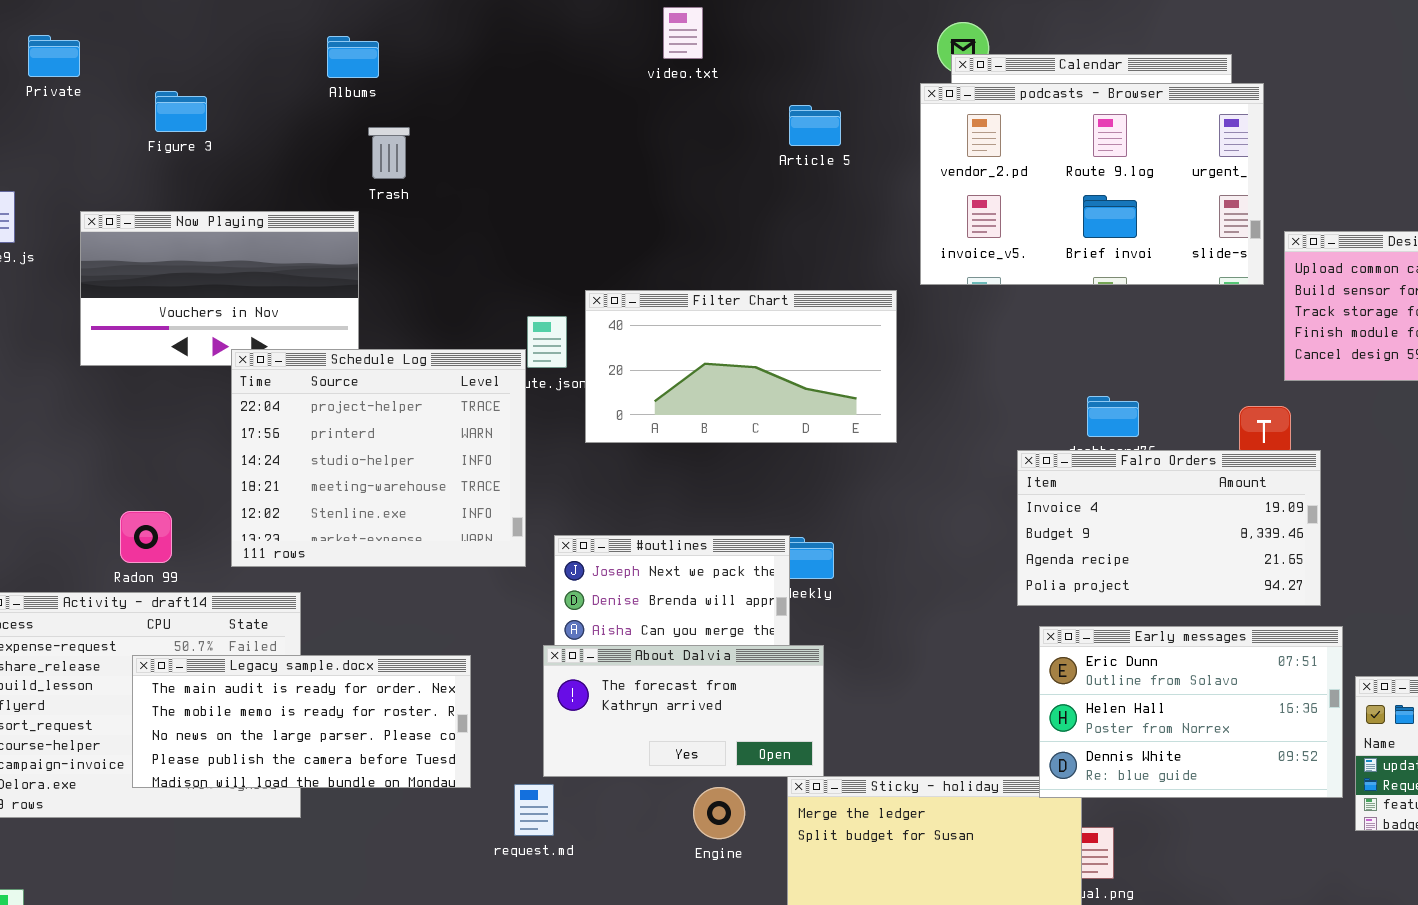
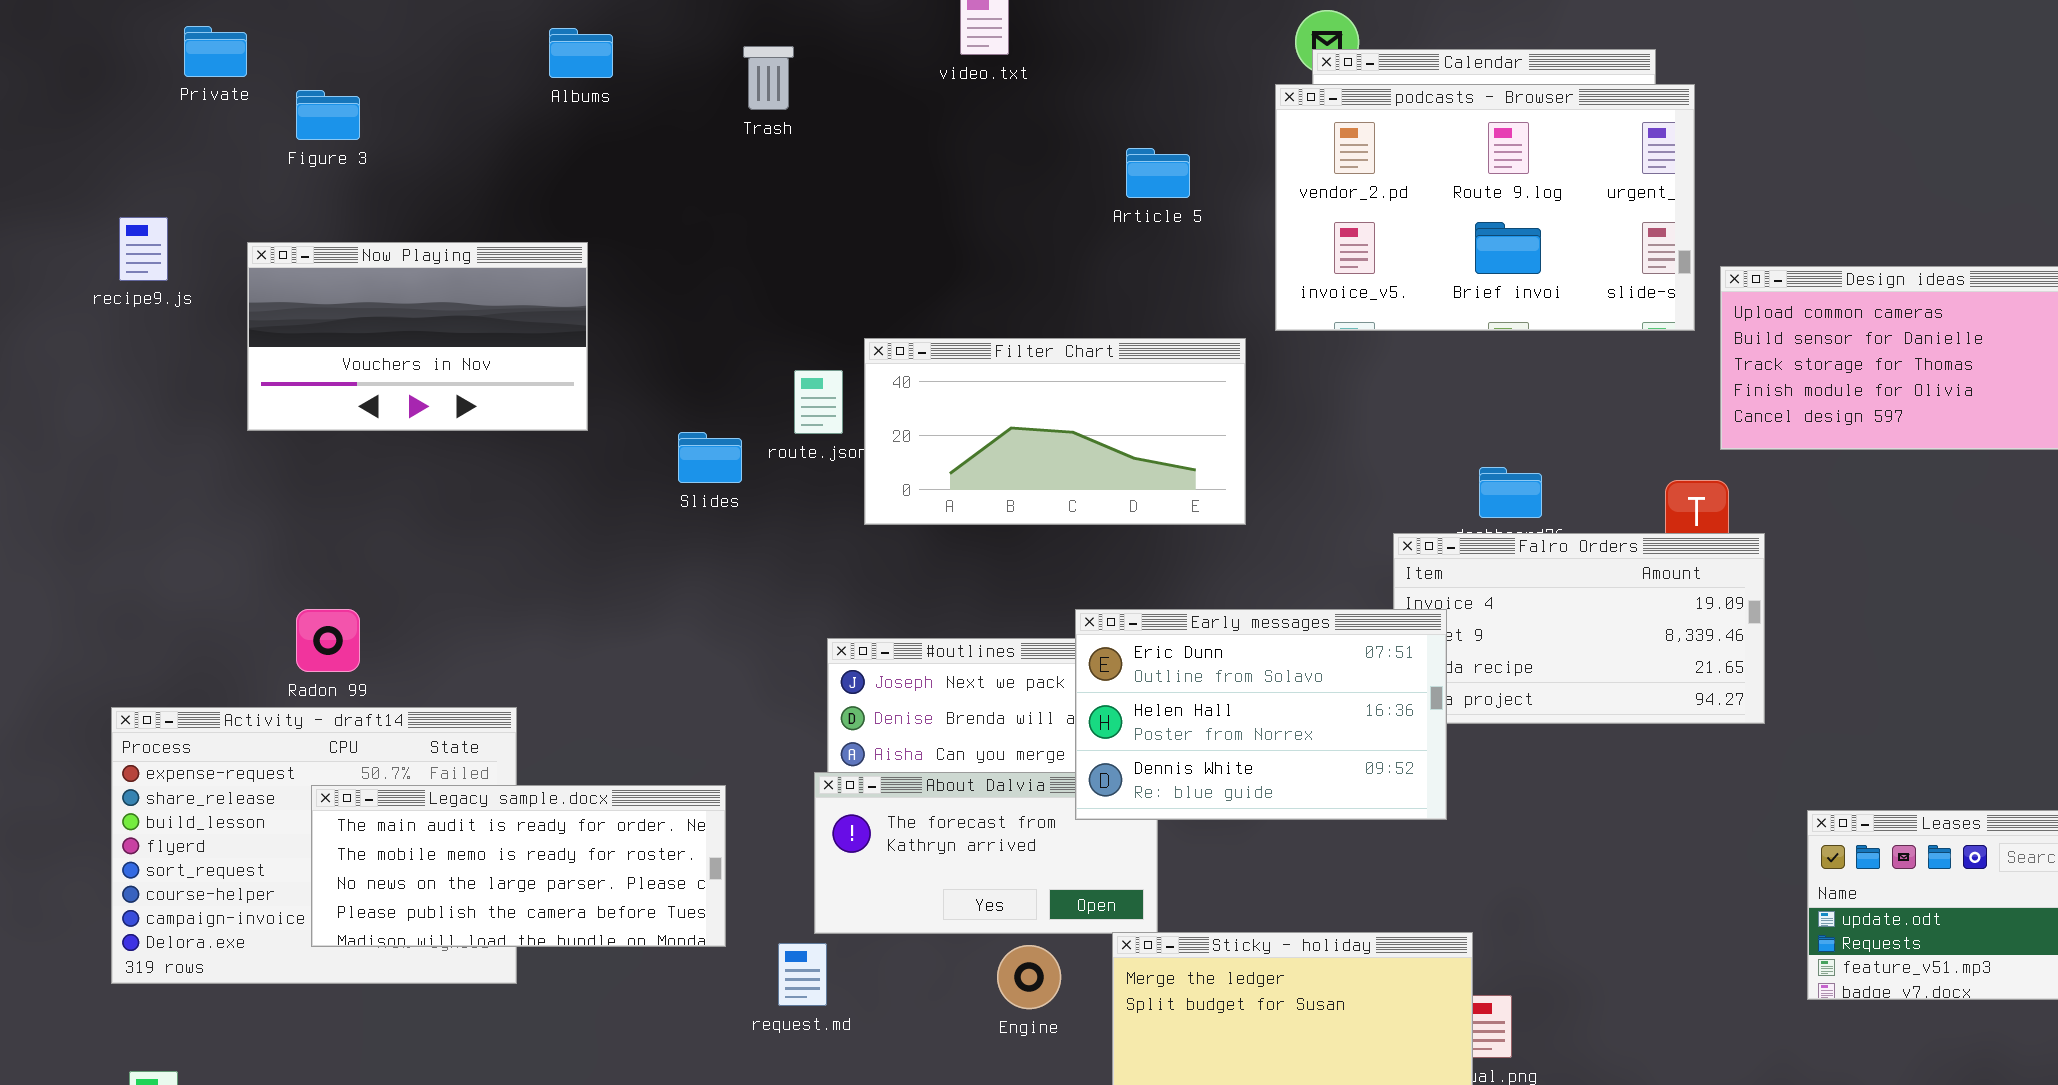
Figure 3: [155,91,207,132] -> [296,90,360,140], moved
Article 5: [789,105,841,146] -> [1126,148,1190,198], moved
Trash: [368,127,410,179] -> [743,46,794,110], moved
Schedule Log: [231,349,526,567] -> none, closed
Early messages: [1039,626,1343,798] -> [1075,609,1447,820], moved

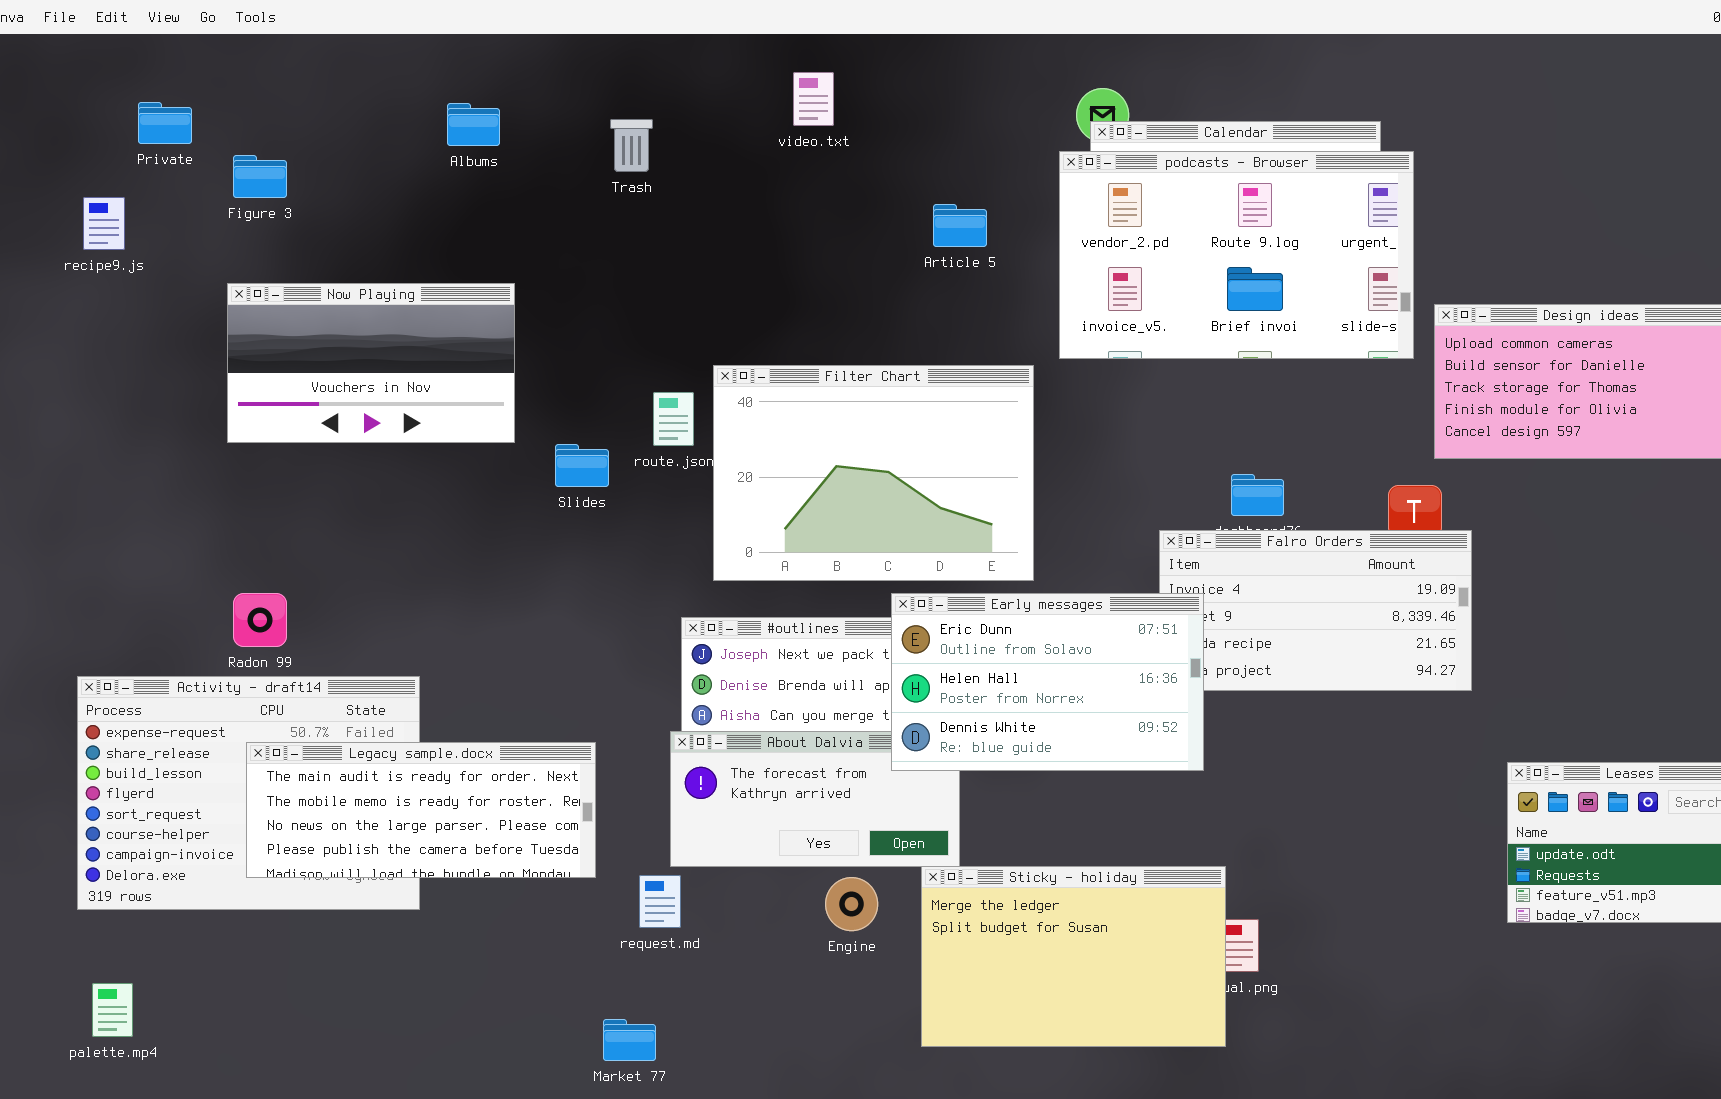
recipe9.js: [119,217,168,281] -> [83,197,125,250], moved
Now Playing: [247,242,588,431] -> [227,283,515,443], moved
Filter Chart: [864,338,1246,525] -> [713,365,1034,581], resized

